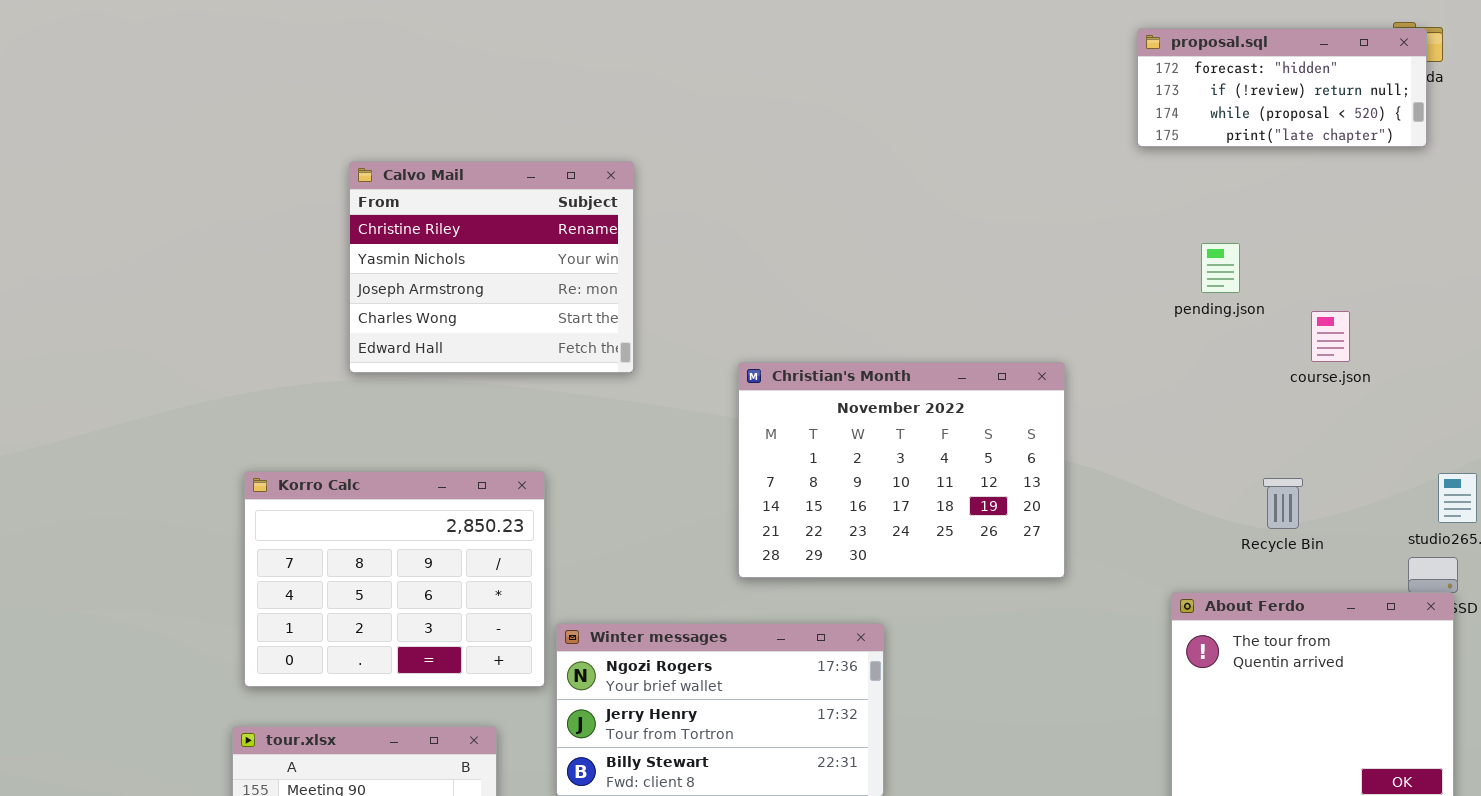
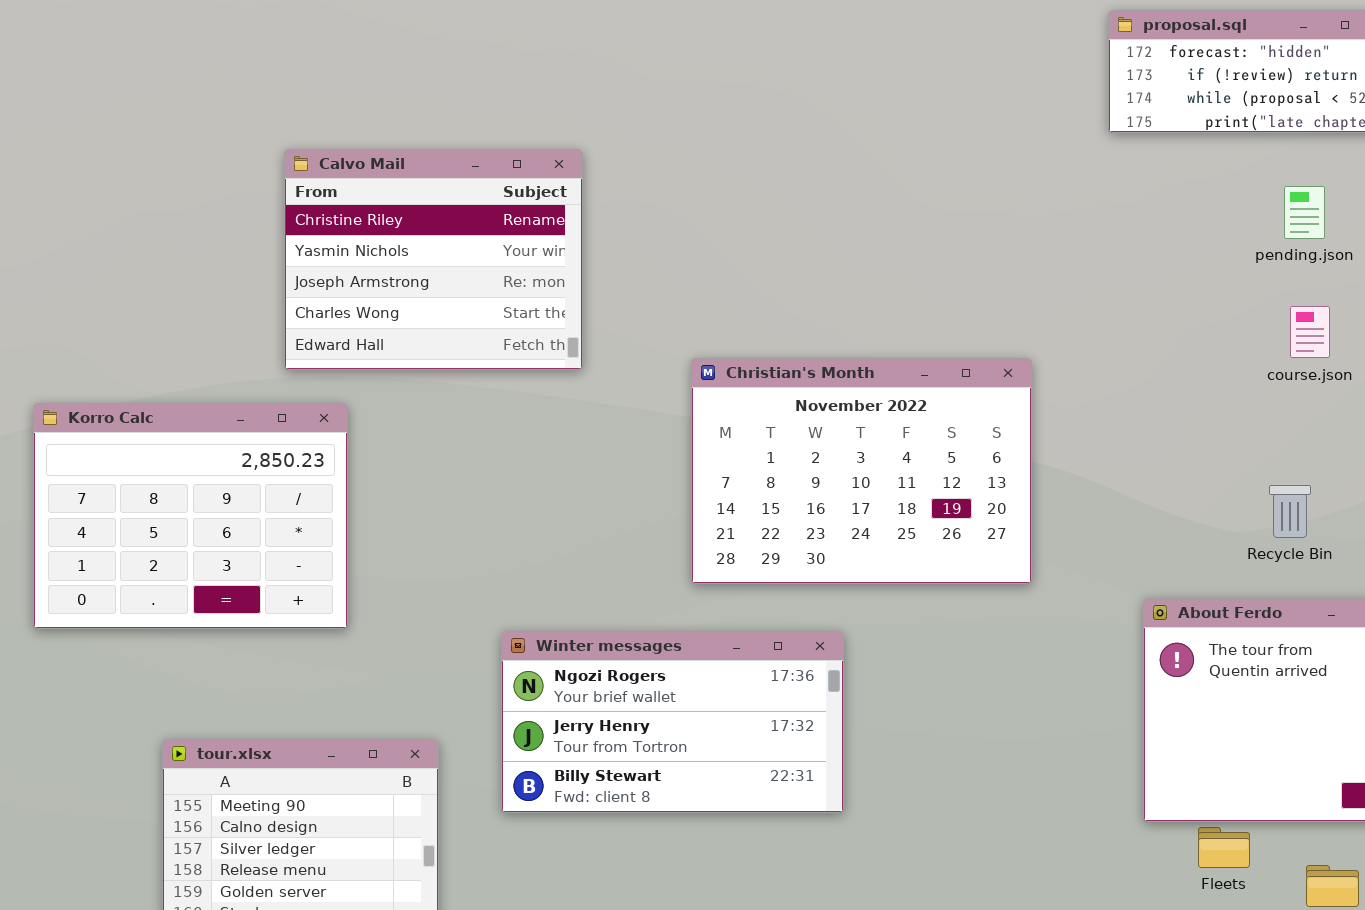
pending.json: [1201,243,1240,293] -> [1284,186,1325,239], moved
Korro Calc: [244,471,545,687] -> [33,403,348,629], moved
Recycle Bin: [1263,478,1303,529] -> [1269,485,1311,538], moved

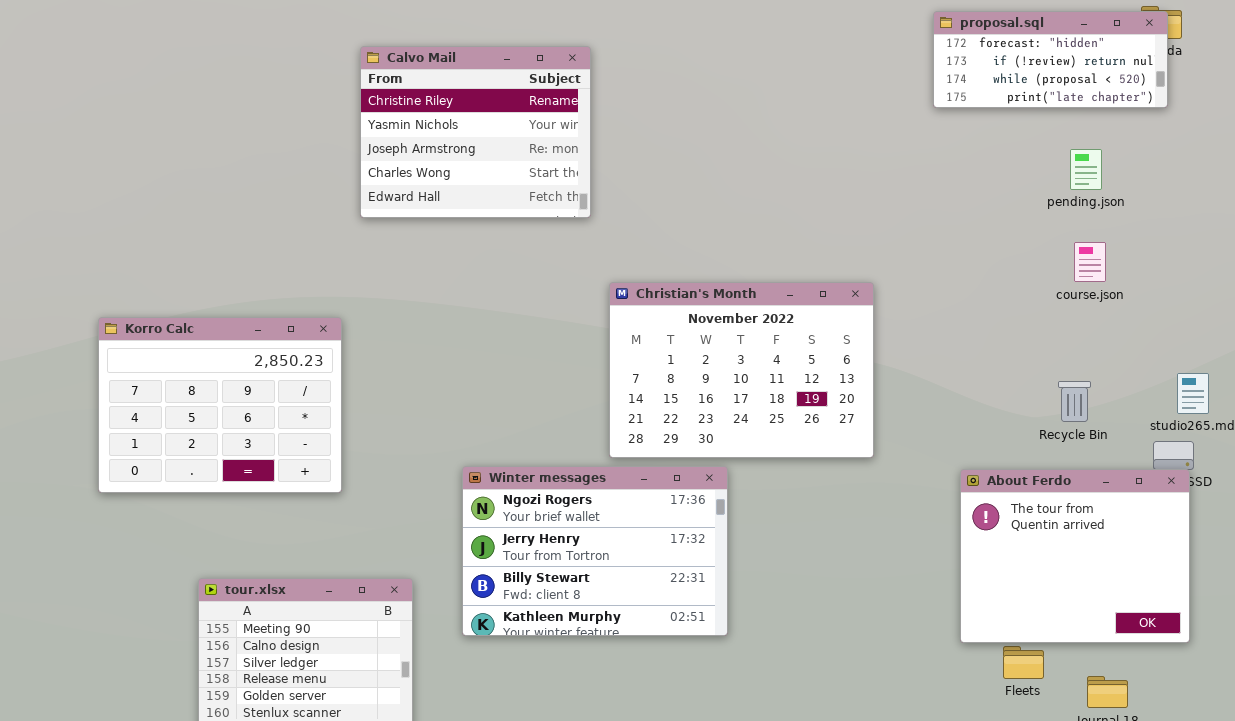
Calvo Mail: [284,149,583,370] -> [360,46,591,218], moved
Winter messages: [501,631,844,813] -> [462,466,728,636], resized

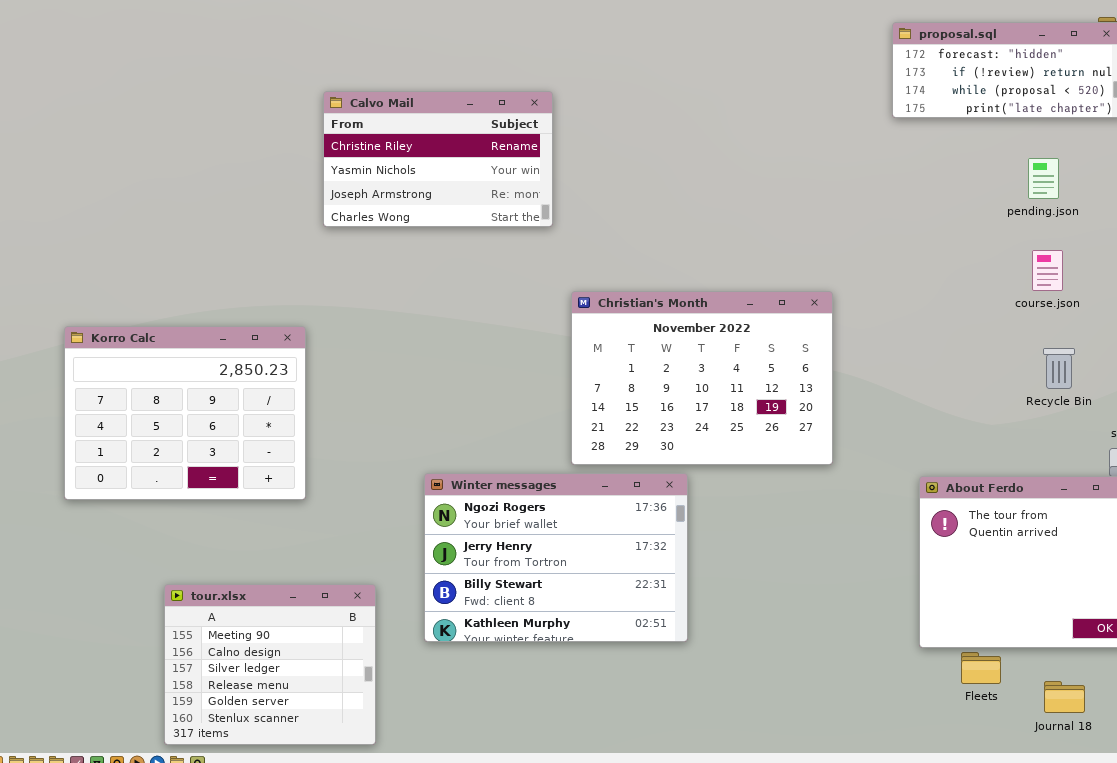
Calvo Mail: [360,46,591,218] -> [323,91,553,227], resized
Recycle Bin: [1058,381,1091,422] -> [1043,348,1075,389], moved

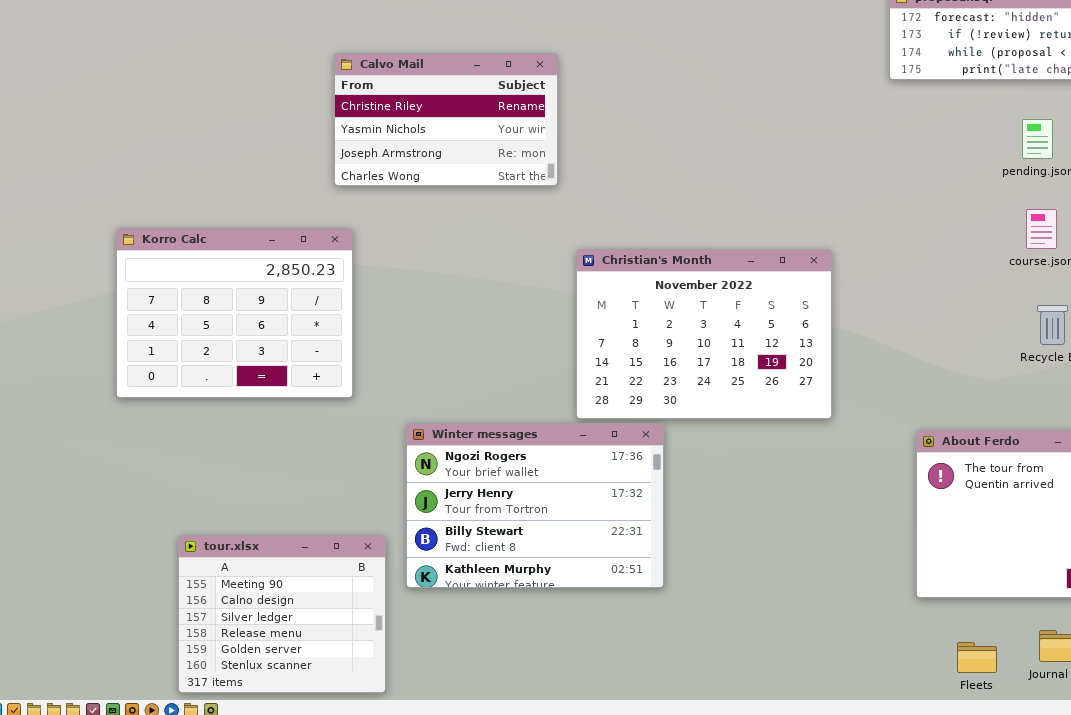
Korro Calc: [64,326,306,500] -> [116,228,353,398], moved
Winter messages: [424,473,688,642] -> [406,423,664,588], moved
Fleets: [961,652,1001,684] -> [957,642,997,673], moved

